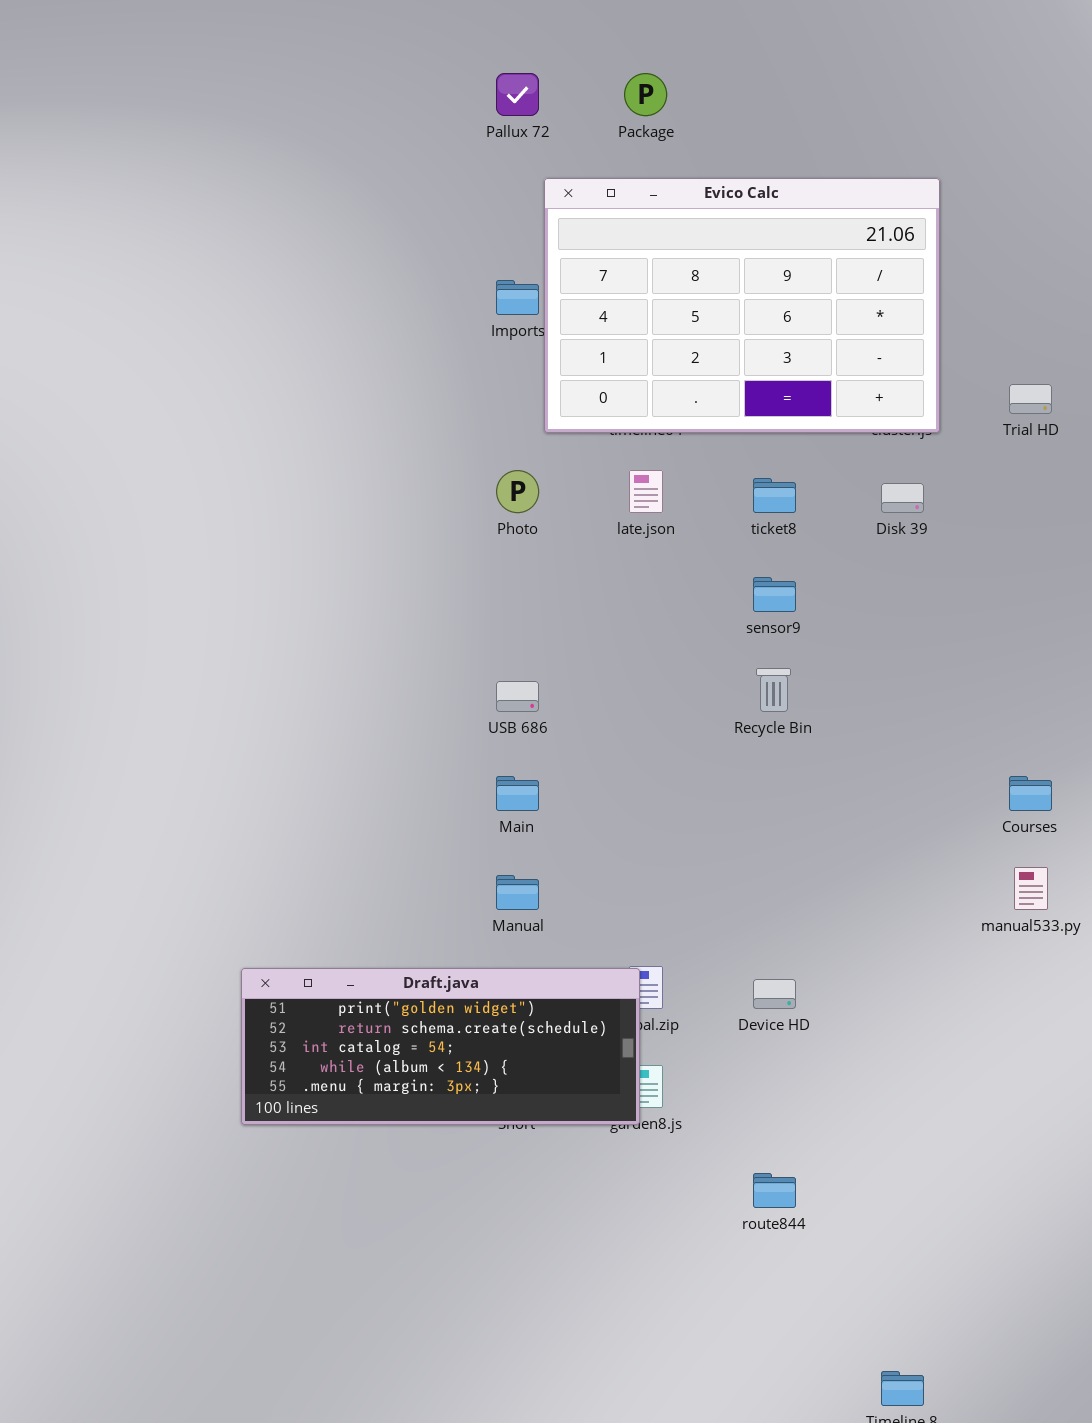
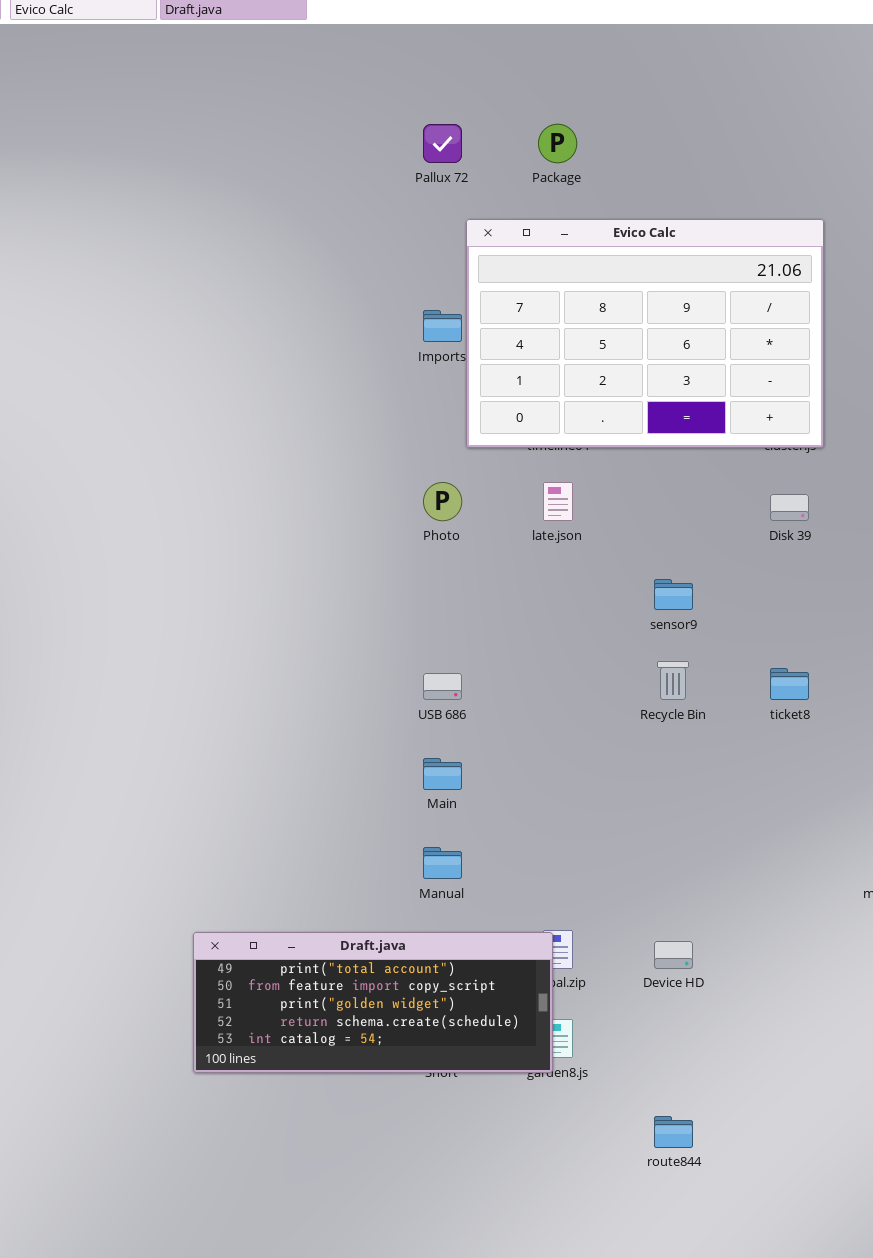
ticket8: [753,478,796,513] -> [770,668,809,700], moved
Draft.java: [241,968,640,1125] -> [193,932,553,1073], scrolled up 2 rows

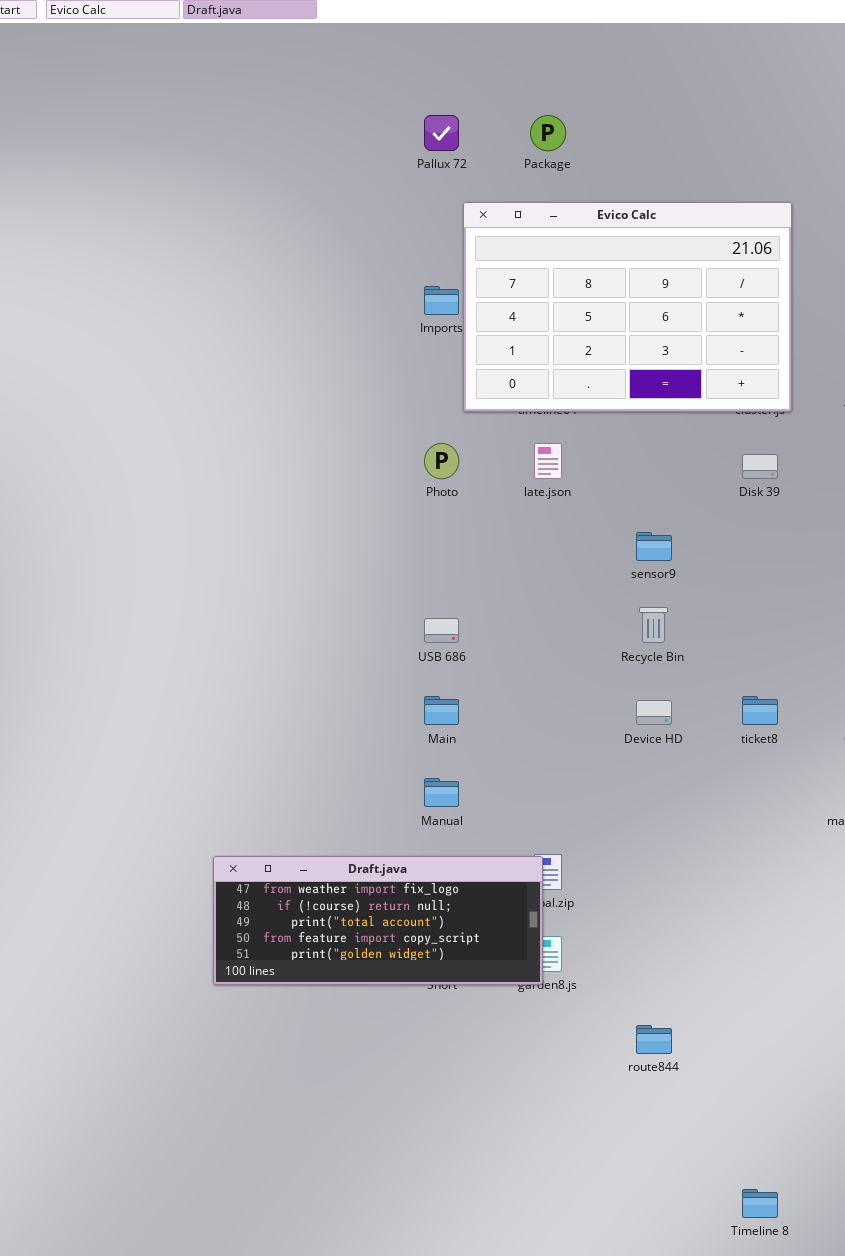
ticket8: [770,668,809,700] -> [742,696,778,725], moved
Draft.java: [193,932,553,1073] -> [213,856,543,985], scrolled up 2 rows
Device HD: [654,941,693,969] -> [636,700,672,725], moved

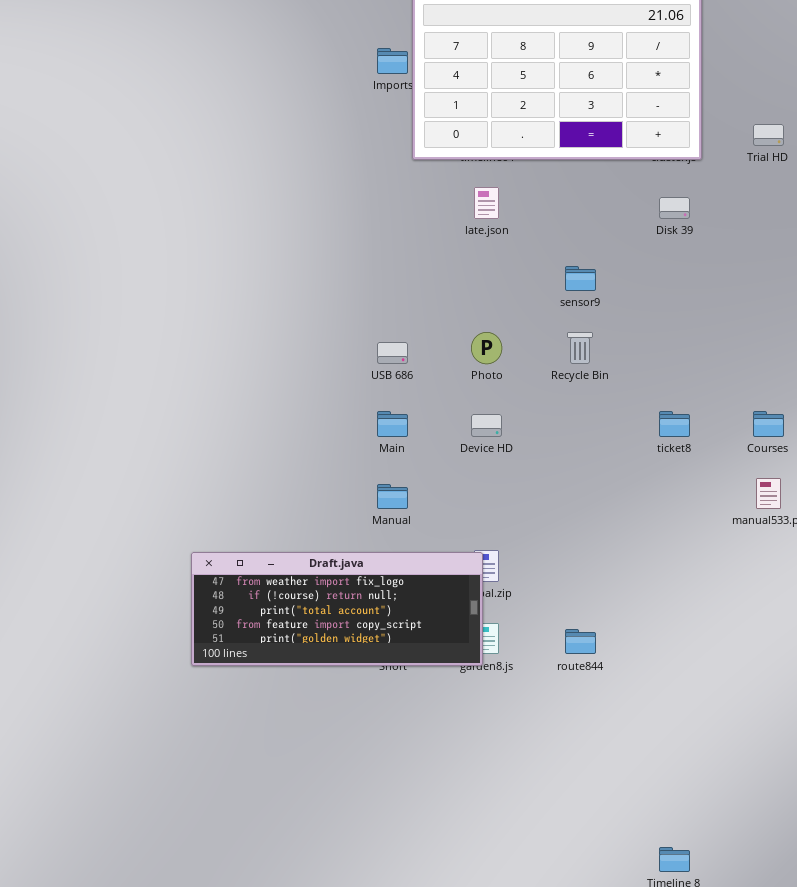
Photo: [424,443,459,479] -> [471,332,502,364], moved
Device HD: [636,700,672,725] -> [471,414,502,437], moved
route844: [636,1025,672,1054] -> [565,629,596,654], moved

